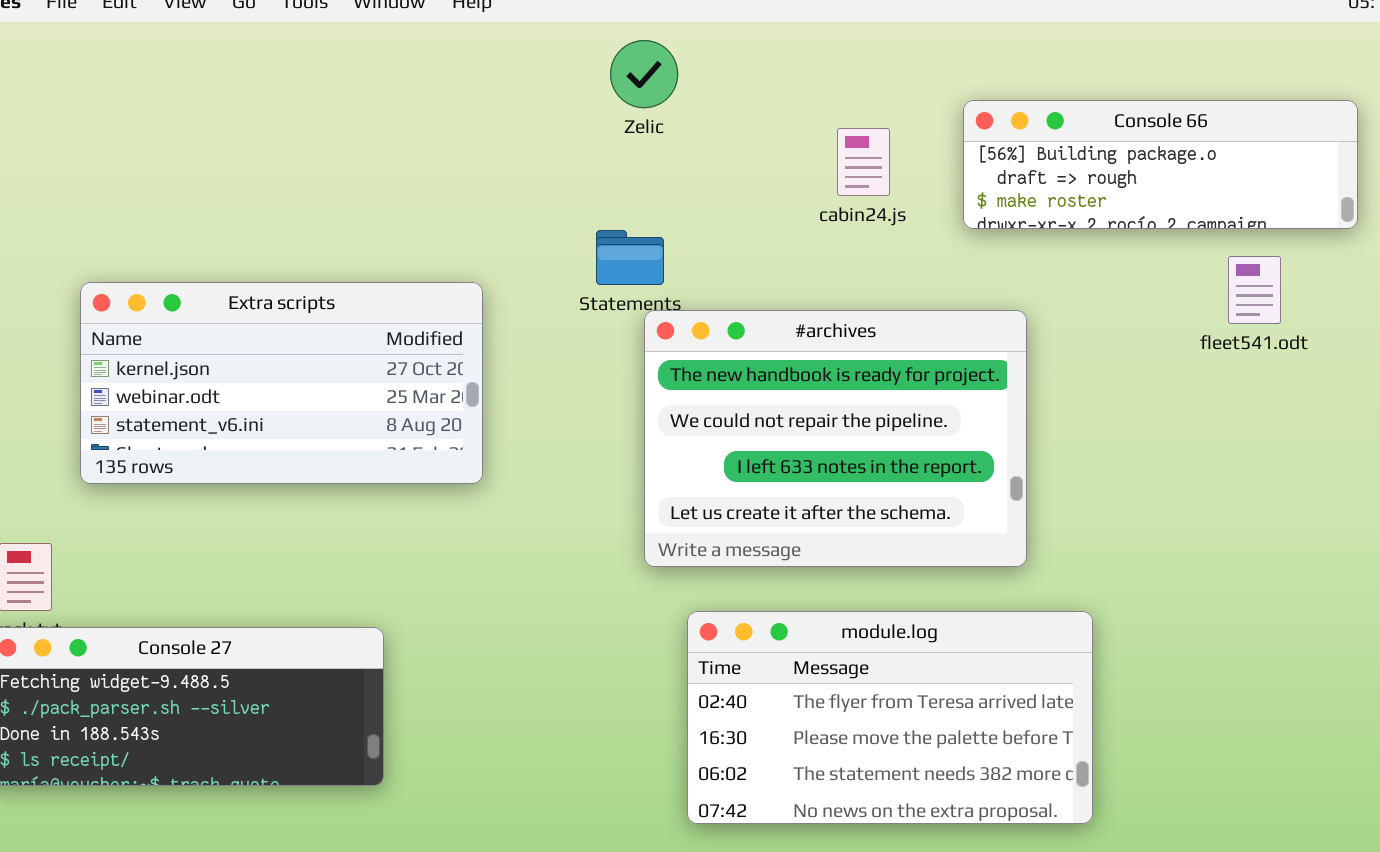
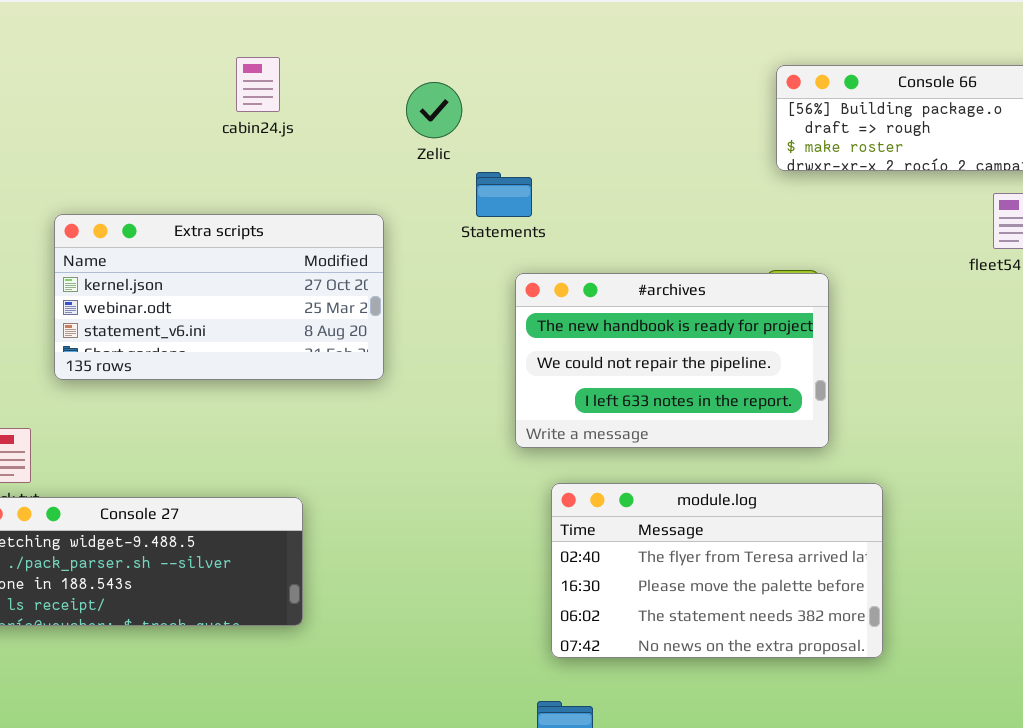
Zelic: [610,40,678,108] -> [406,82,462,138], moved
cabin24.js: [837,128,890,196] -> [236,57,280,112], moved
#archives: [644,310,1027,567] -> [515,273,829,448], resized

